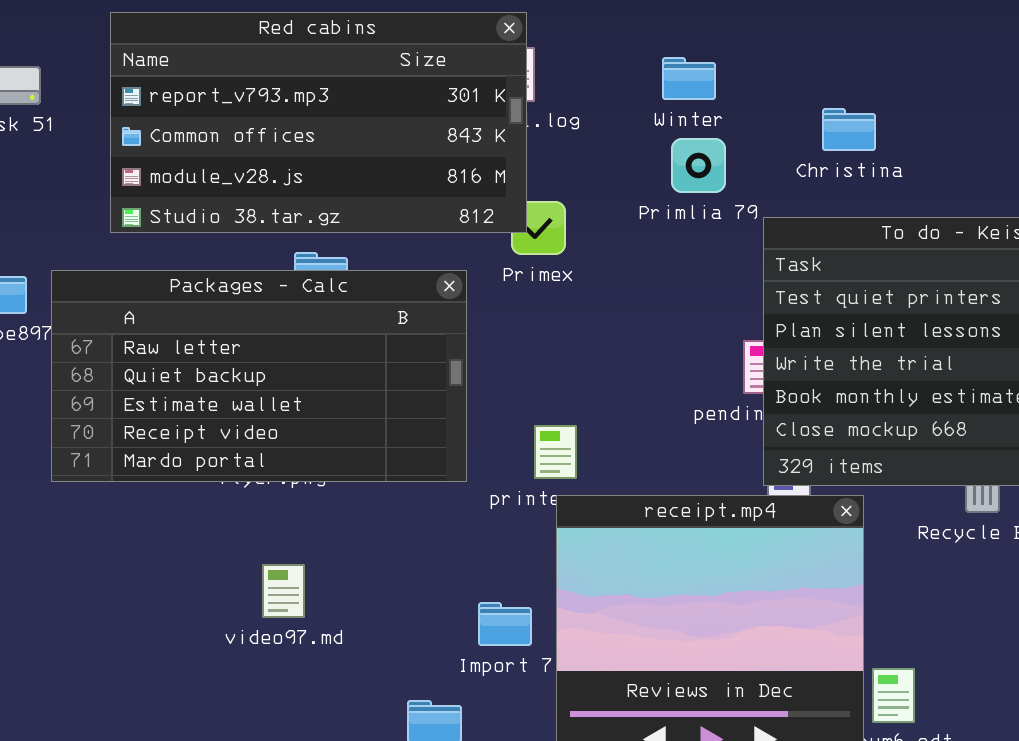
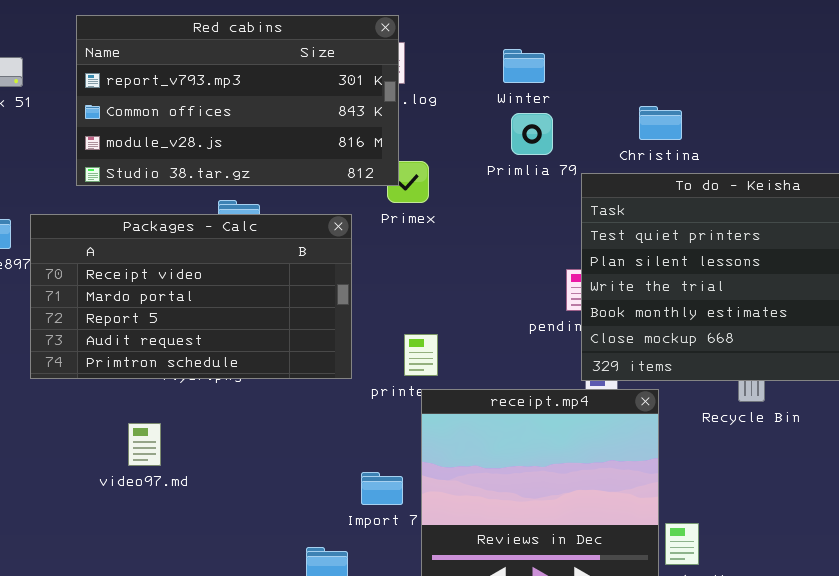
Christina: [822,108,876,151] -> [639,106,682,140], moved
Packages - Calc: [51,270,467,482] -> [30,214,352,379], scrolled down 3 rows
video97.md: [262,564,305,618] -> [128,423,161,466], moved

